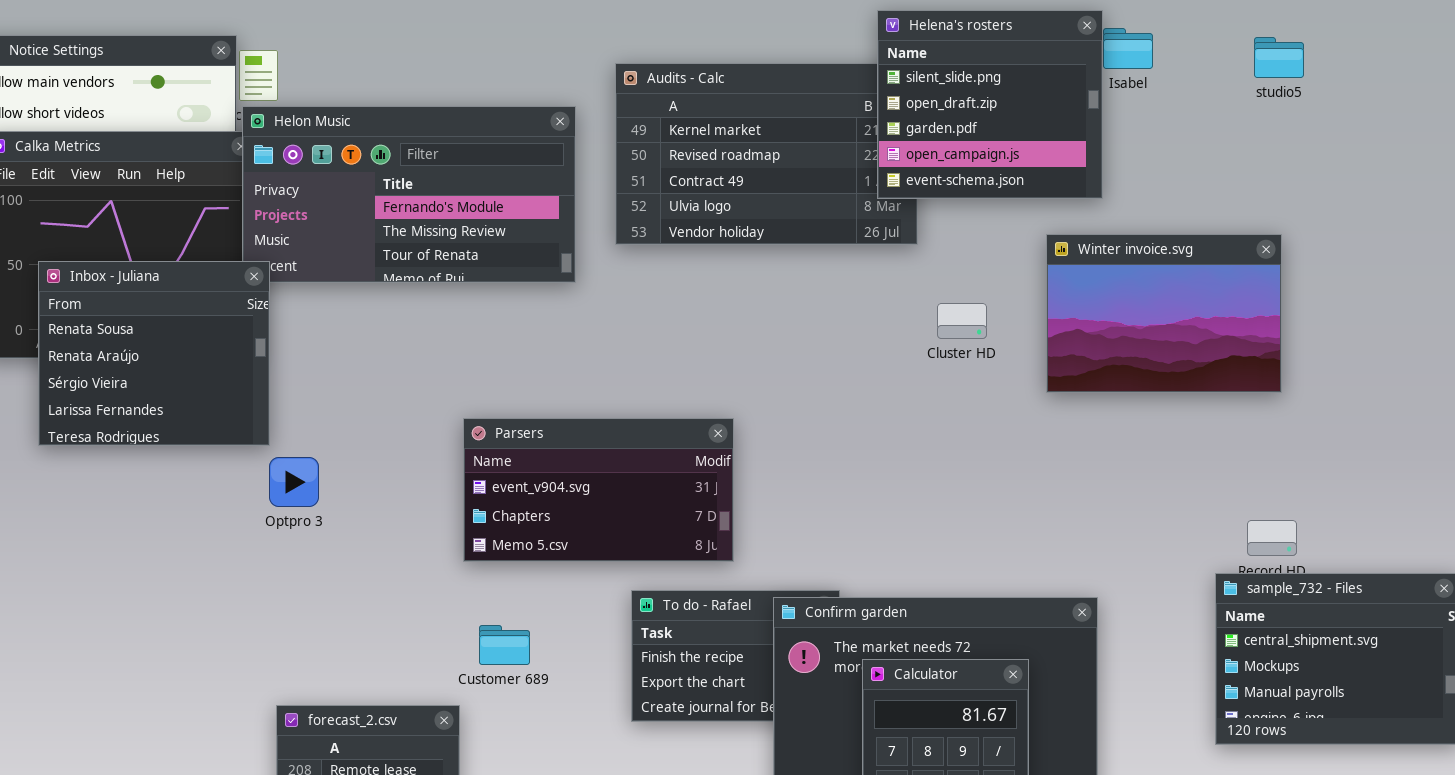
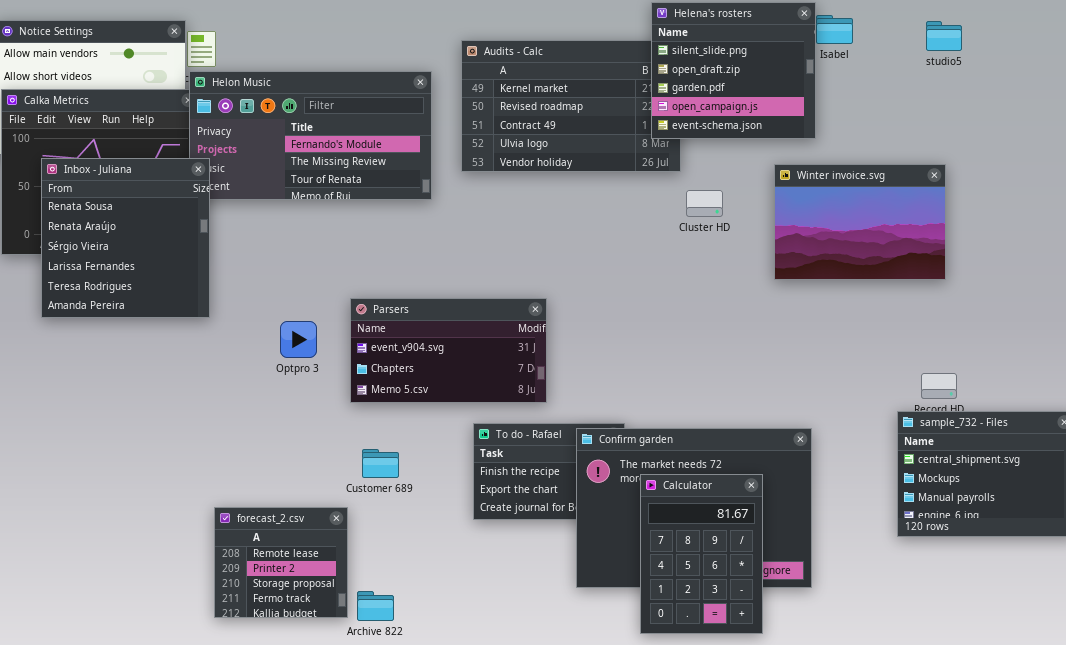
Inbox - Juliana: [38,261,270,446] -> [41,158,210,318], resized
Cluster HD: [937,303,987,339] -> [686,190,723,217], moved
Optpro 3: [269,457,319,507] -> [280,321,317,358], moved

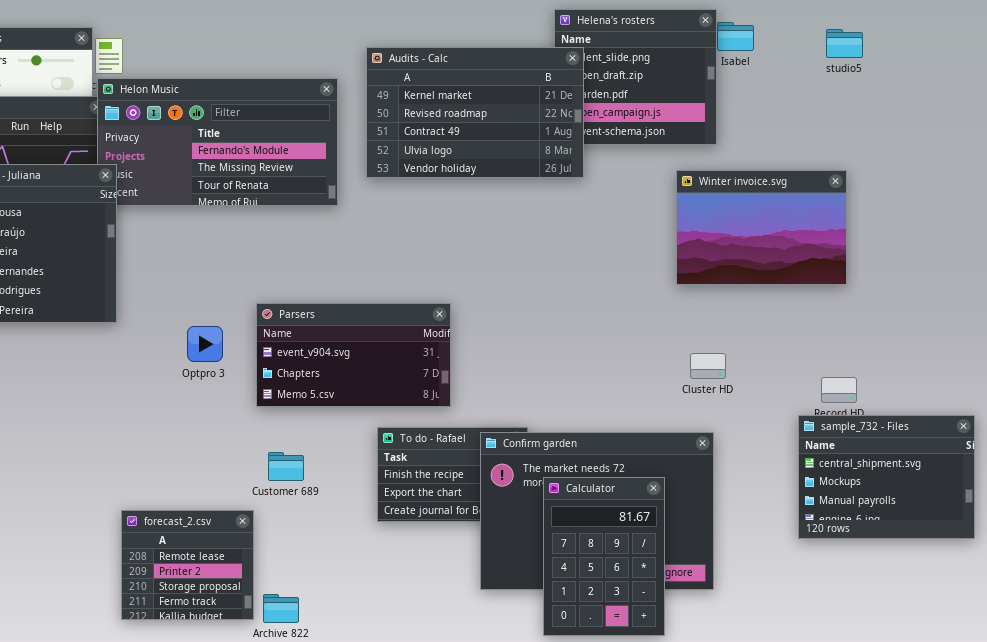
Audits - Calc: [461,40,681,172] -> [366,47,584,178], raised
Cluster HD: [686,190,723,217] -> [690,353,726,379], moved

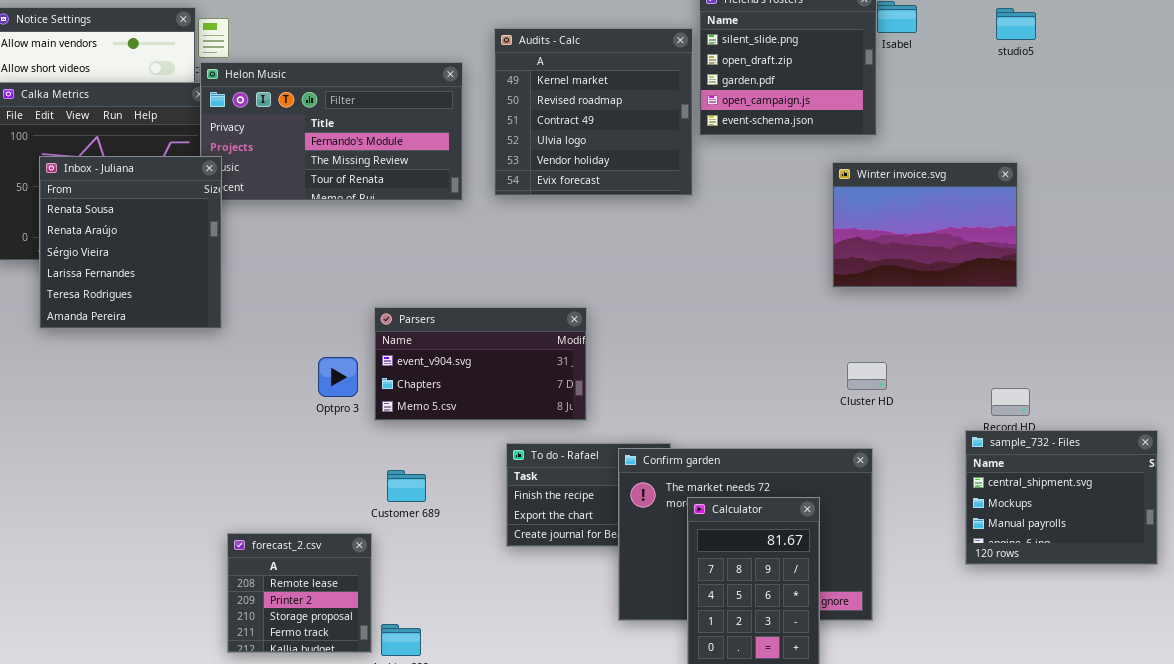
Audits - Calc: [366,47,584,178] -> [494,28,693,196], resized
Optpro 3: [187,326,223,362] -> [318,357,358,397], moved

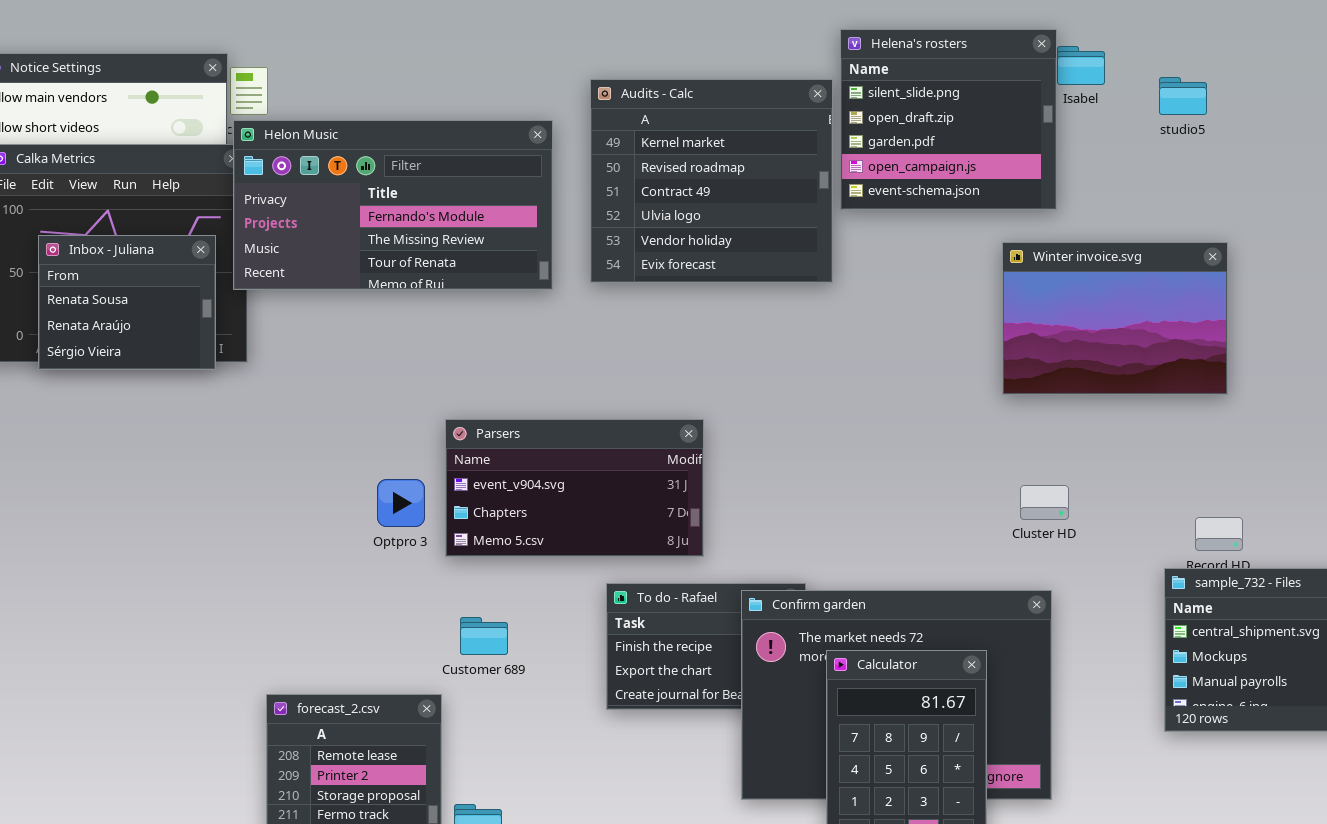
studio5: [996,8,1036,40] -> [1159,77,1207,115], moved
Inbox - Juliana: [39,156,222,329] -> [38,235,216,370], resized

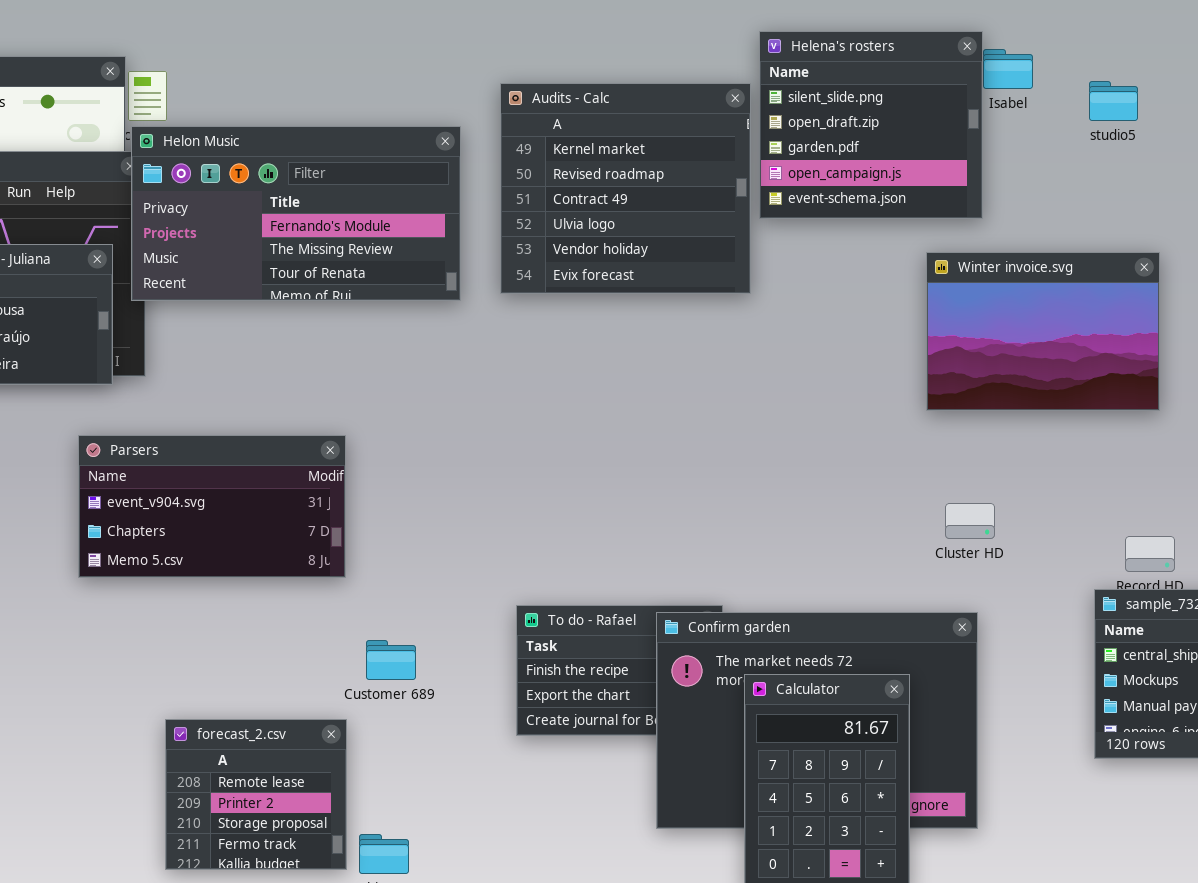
Parsers: [445,419,704,557] -> [78,435,346,578], moved

